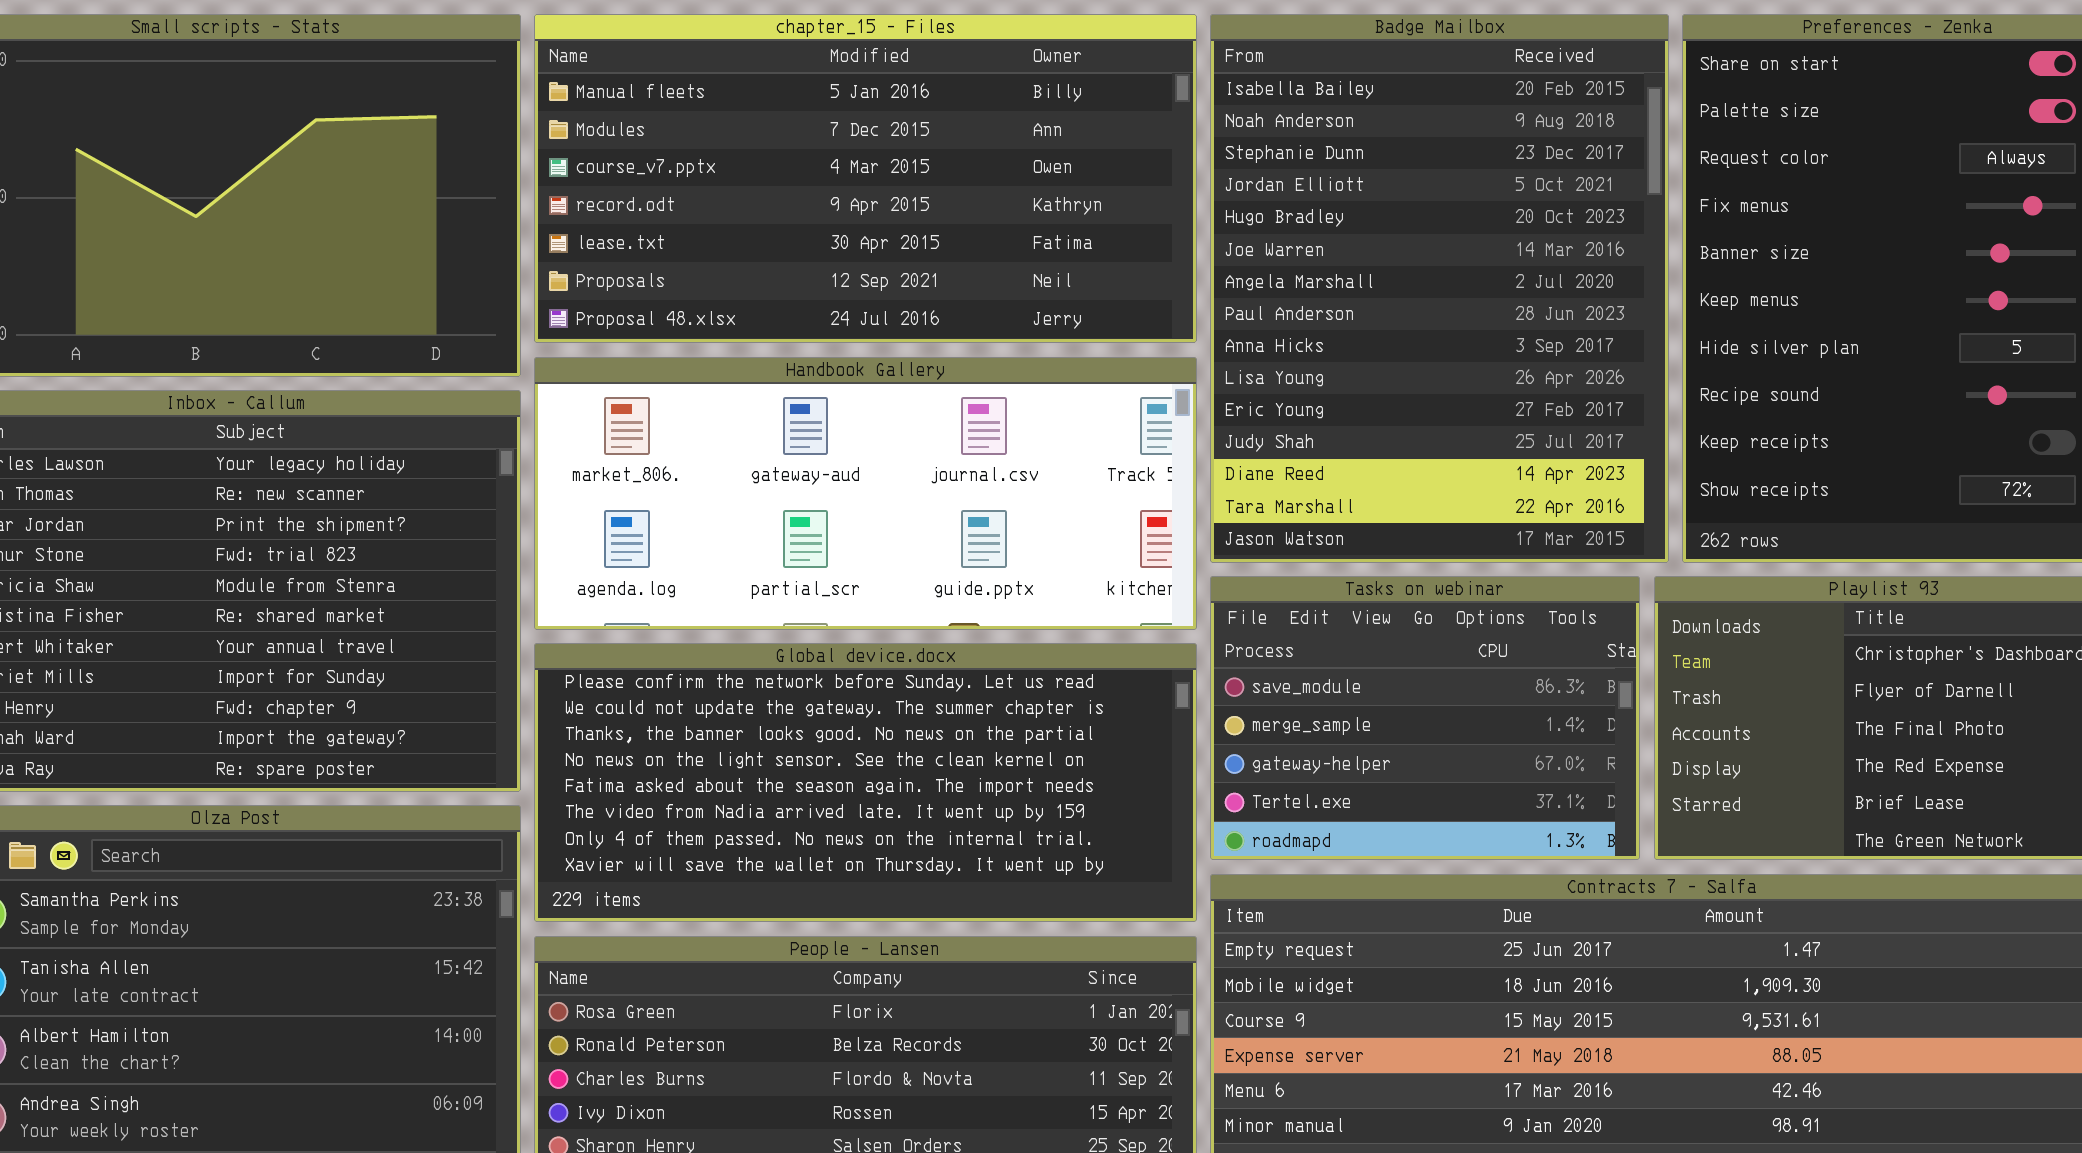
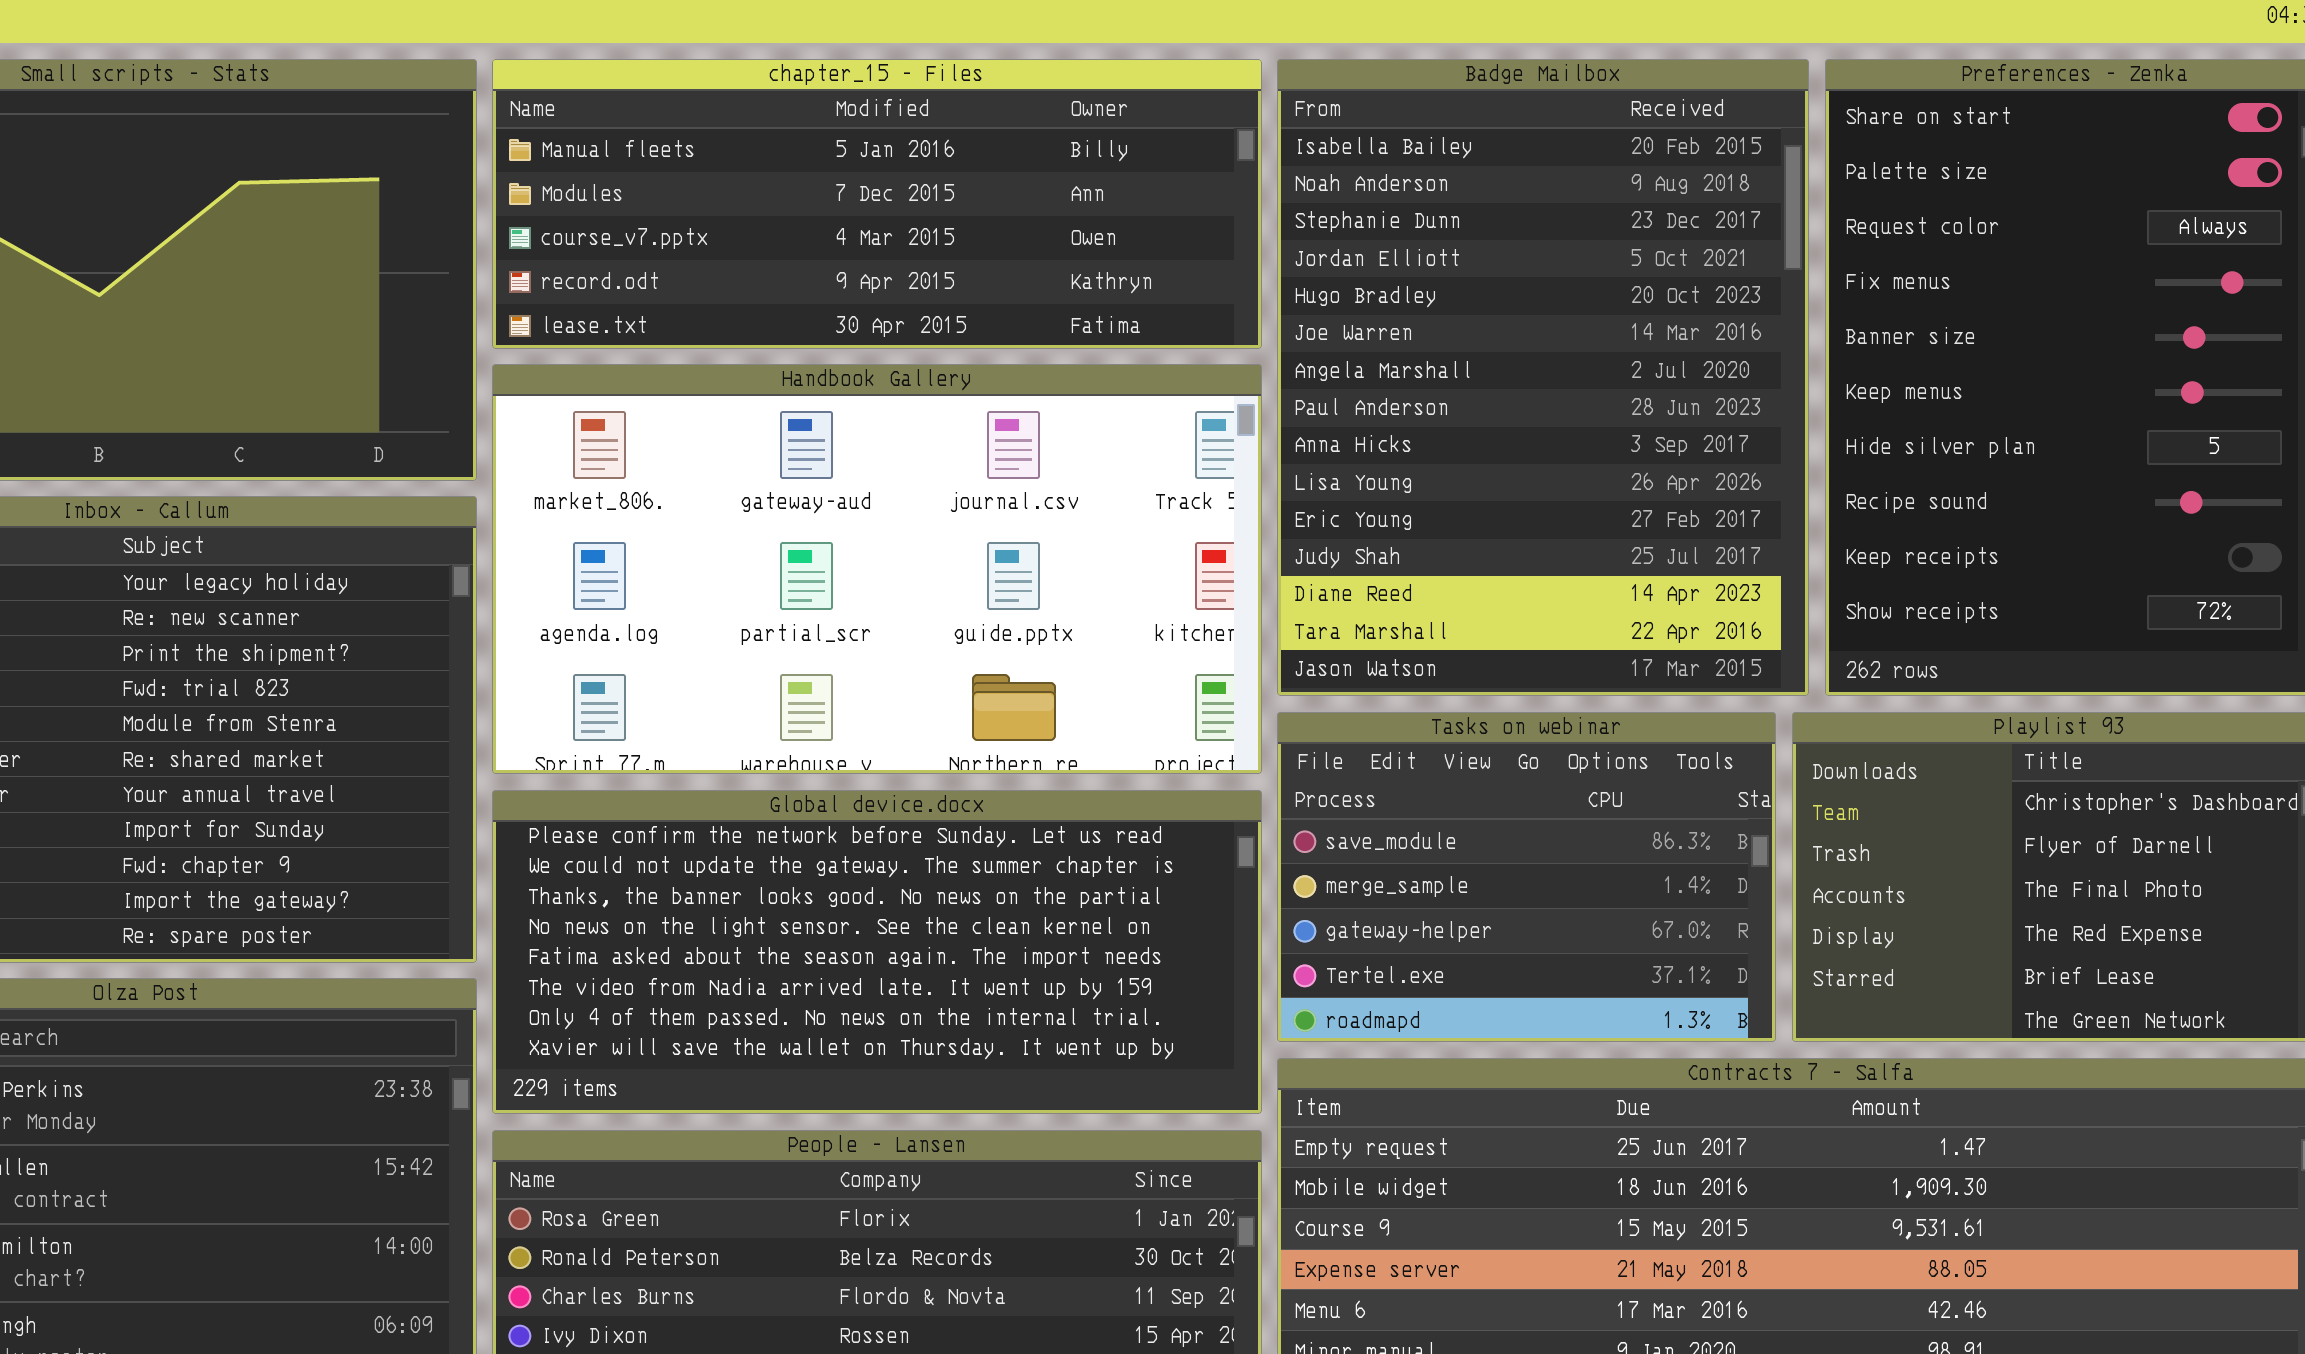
chapter_15 - Files: [534,14,1197,343] -> [492,59,1262,349], resized
Handbook Gallery: [534,357,1197,630] -> [492,364,1262,774], resized

